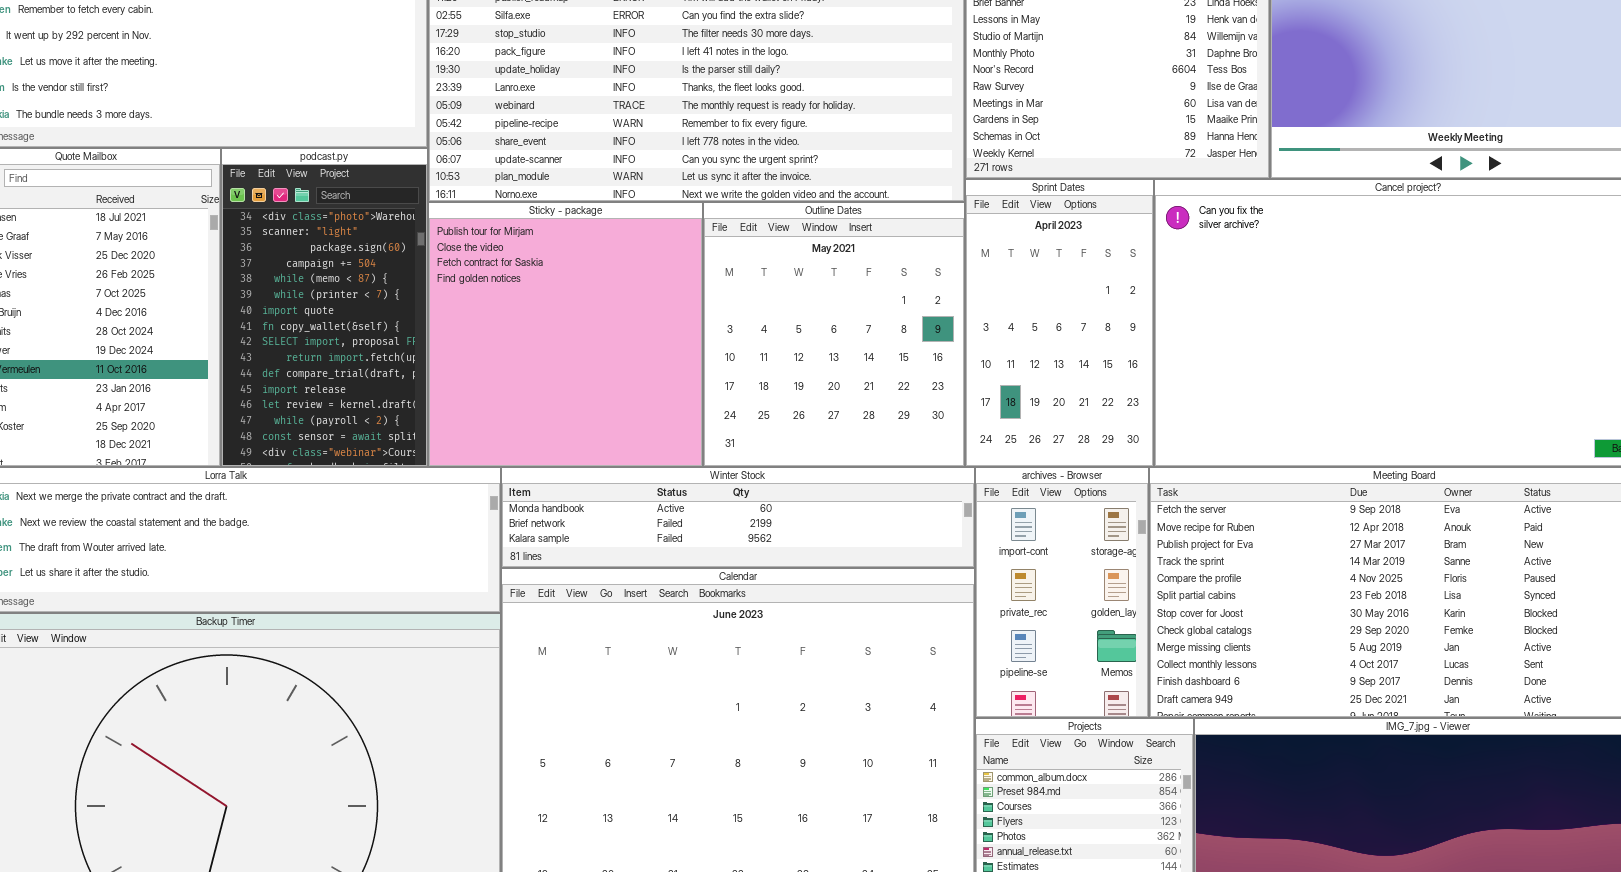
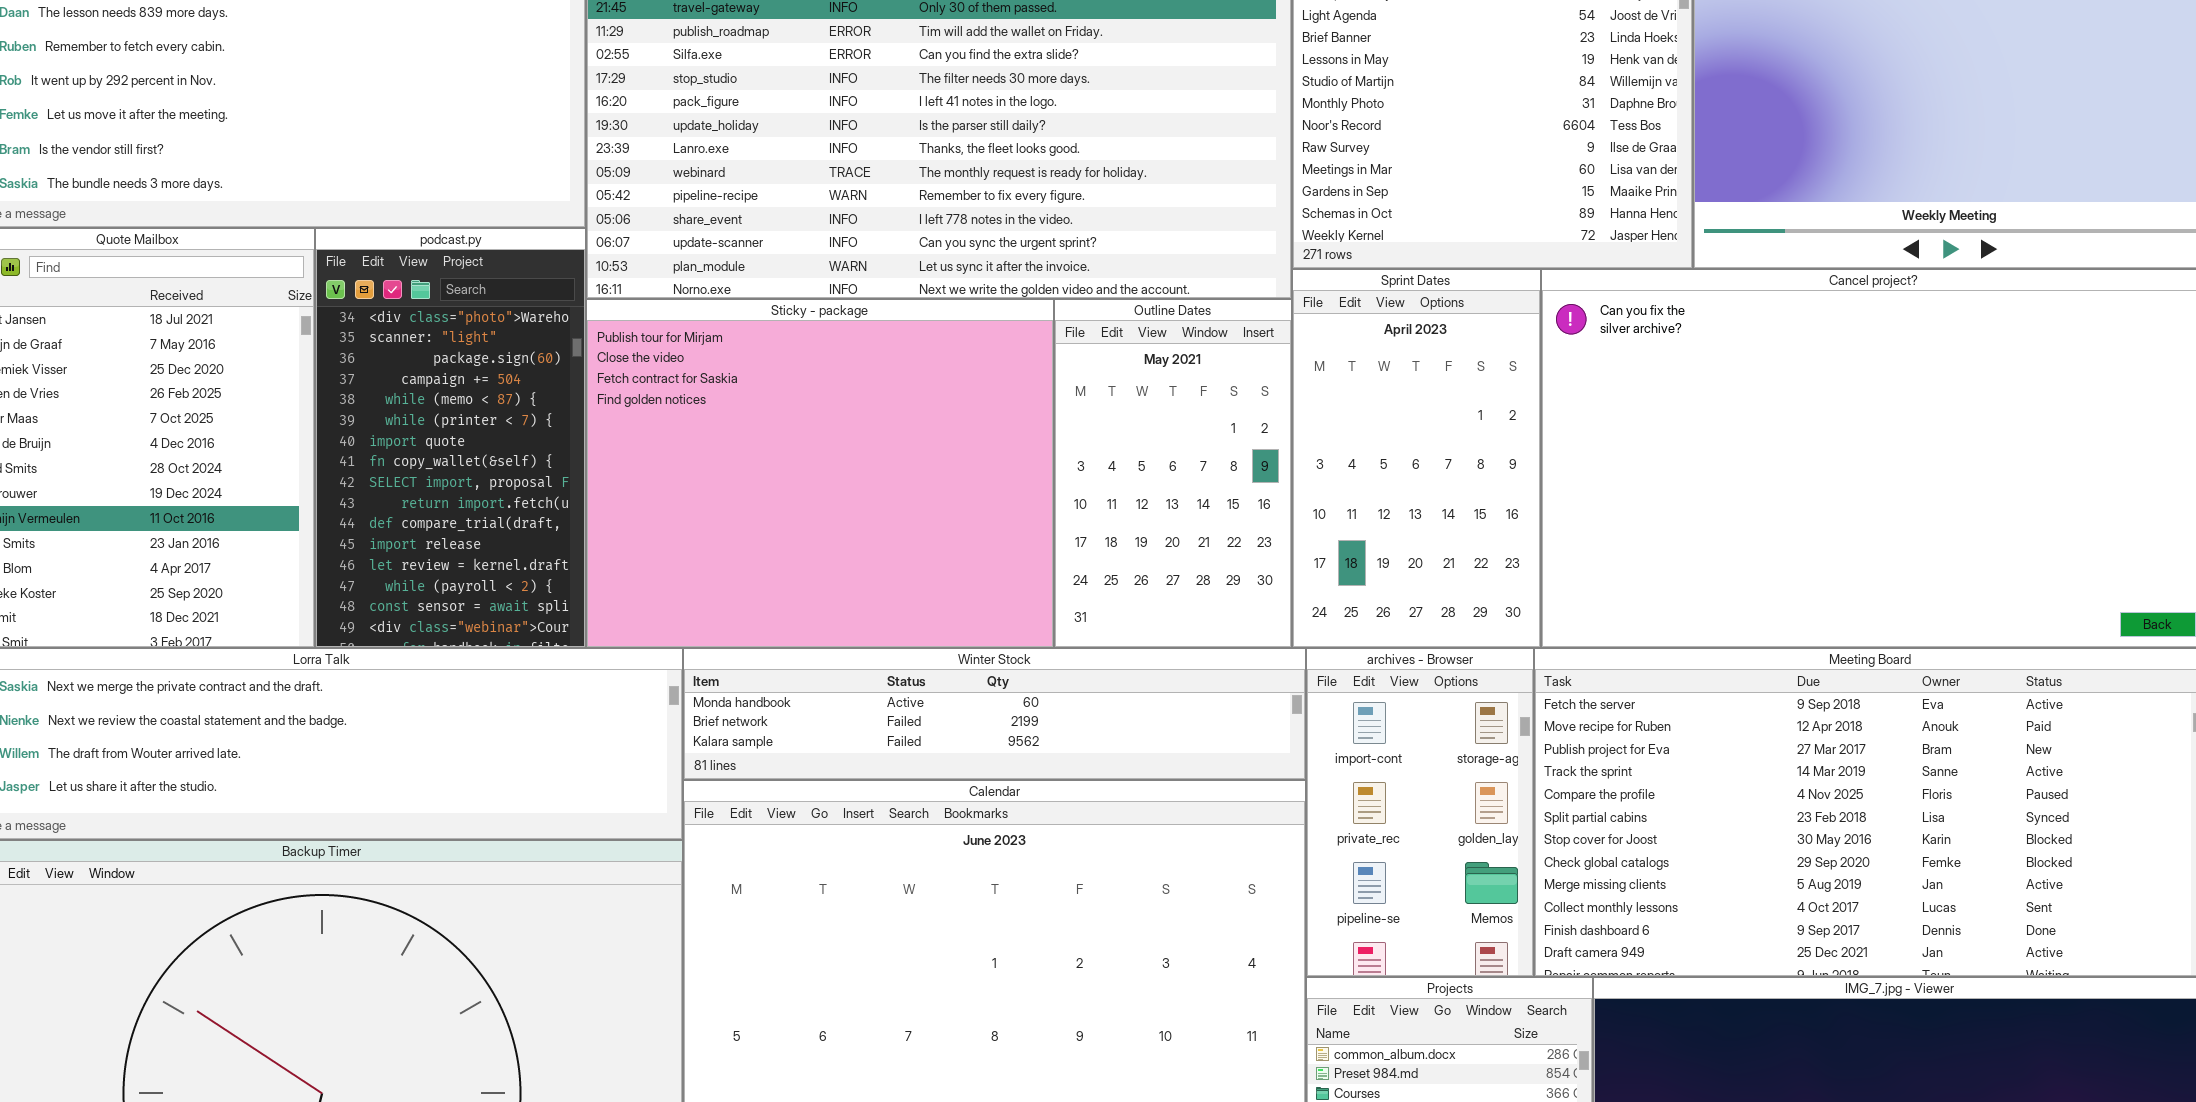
Sticky - package: [428,202,703,467] -> [586,299,1054,648], resized
Outline Dates: [703,202,965,467] -> [1054,299,1292,648], resized

